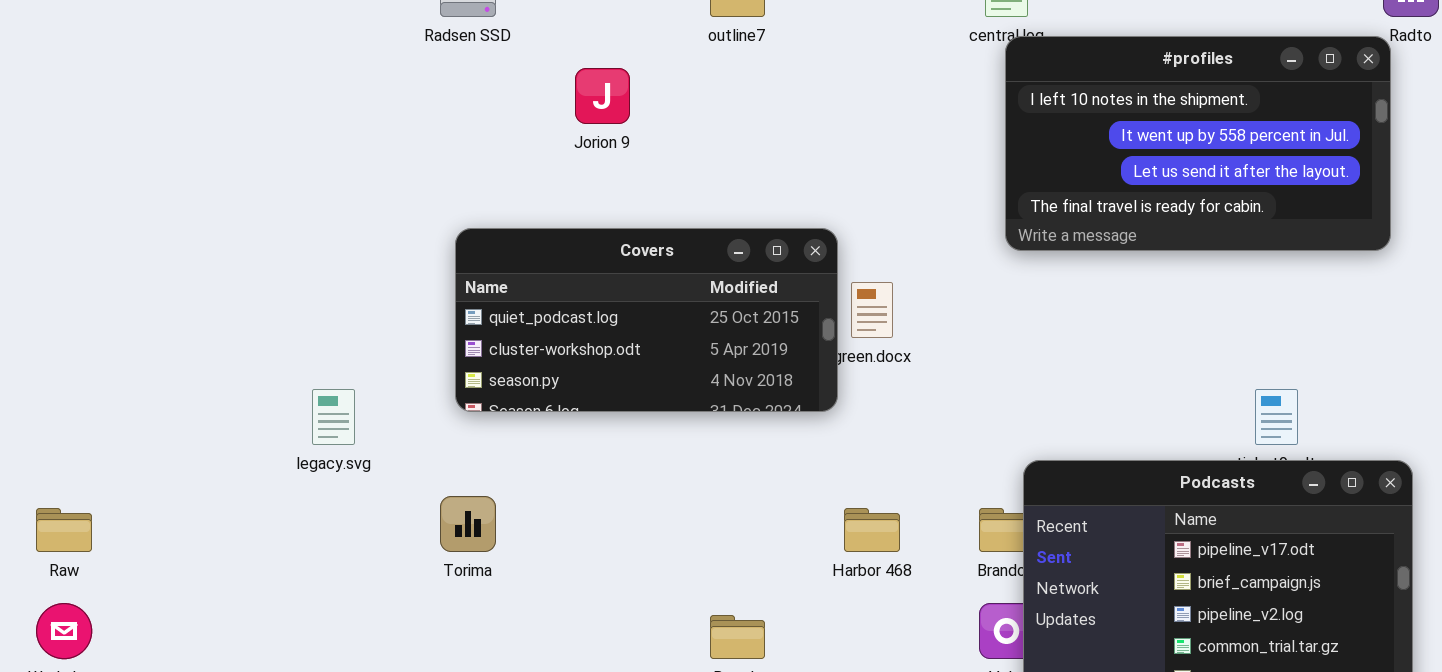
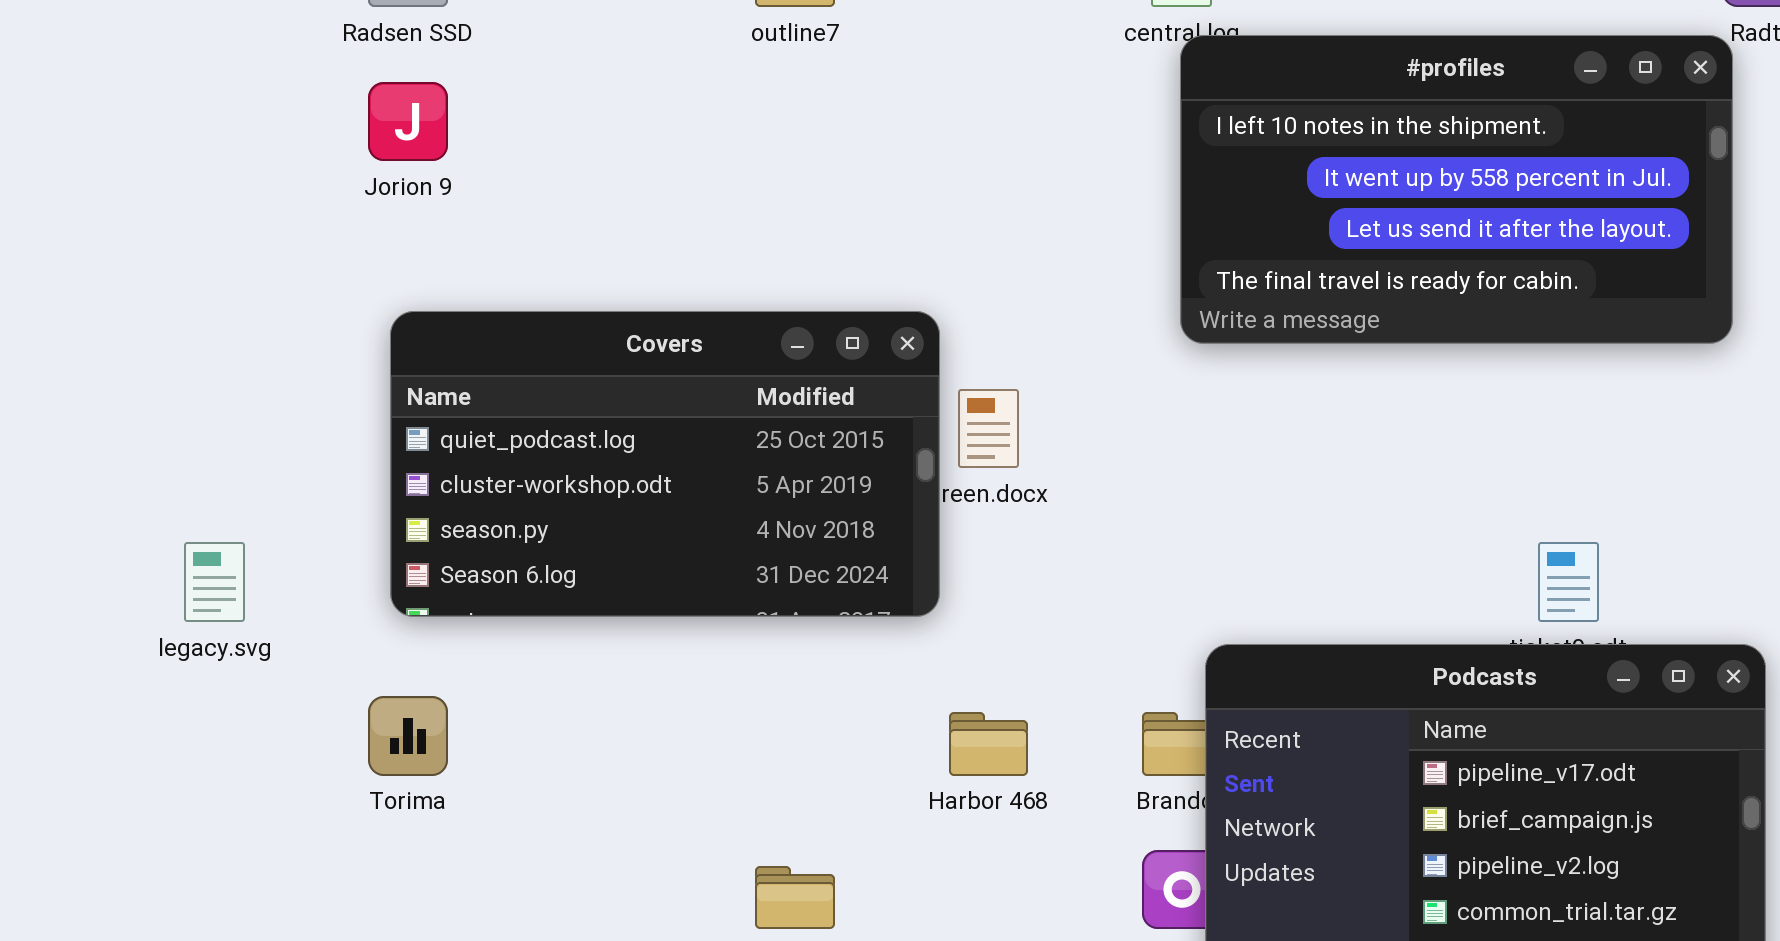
Jorion 9: [575,68,630,124] -> [368,82,448,161], moved
Covers: [455,228,838,412] -> [390,311,940,617], resized

